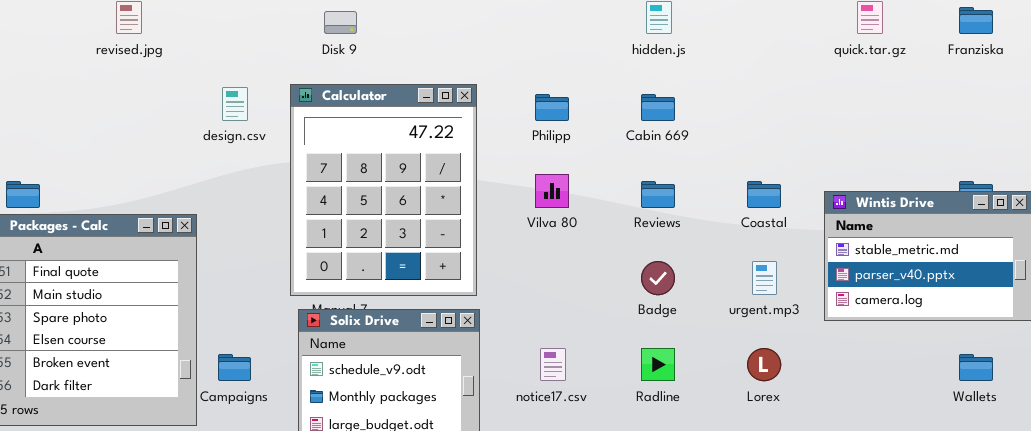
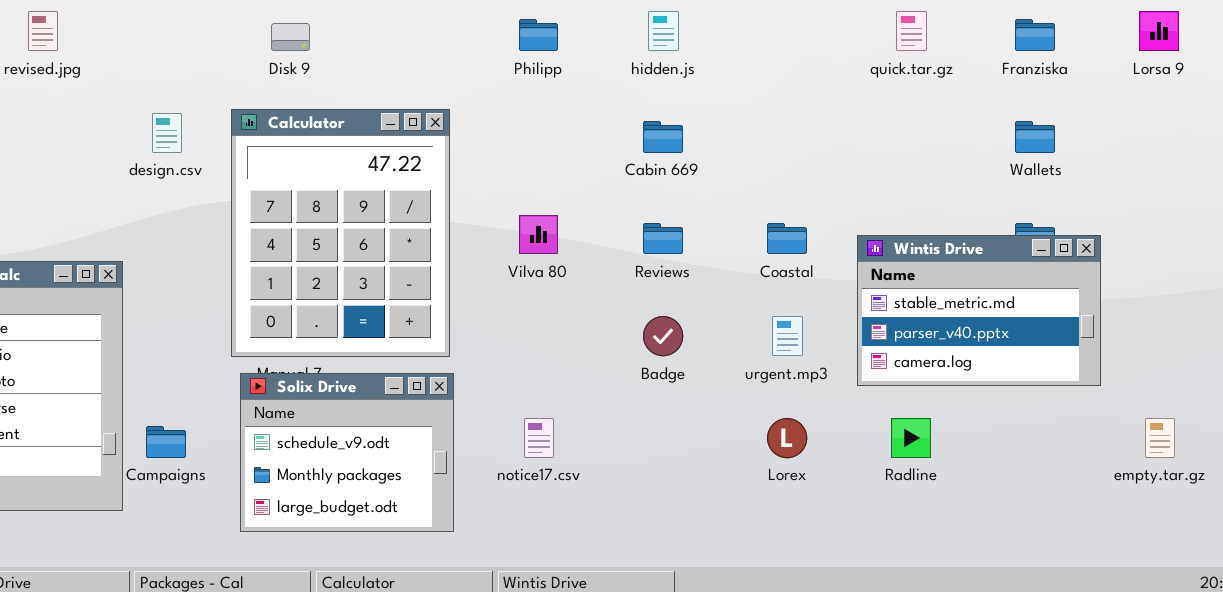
Philipp: [535,94,569,121] -> [519,19,558,51], moved
Radline: [641,348,675,381] -> [891,418,931,458], moved
Wallets: [959,354,993,381] -> [1015,121,1055,153], moved

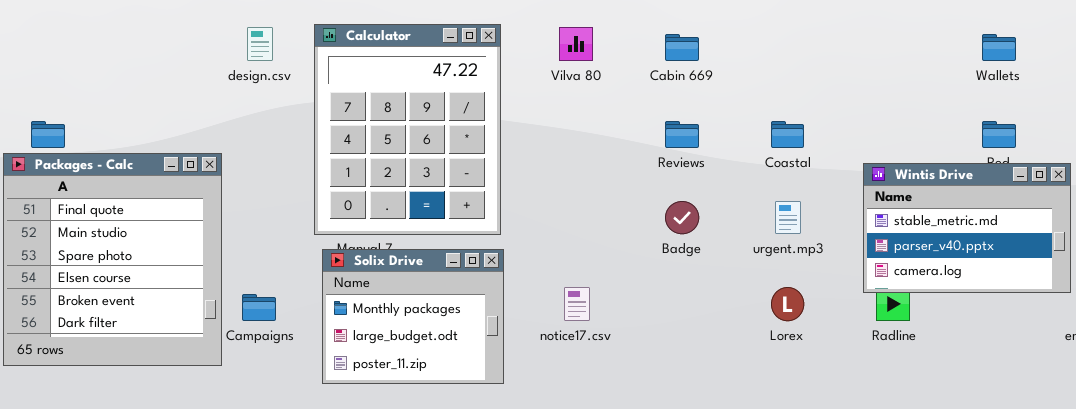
Vilva 80: [519,215,558,254] -> [559,27,593,61], moved
Wintis Drive: [857,235,1101,386] -> [863,163,1071,293], moved
Solix Drive: [240,373,454,532] -> [322,249,504,384], scrolled down 1 row

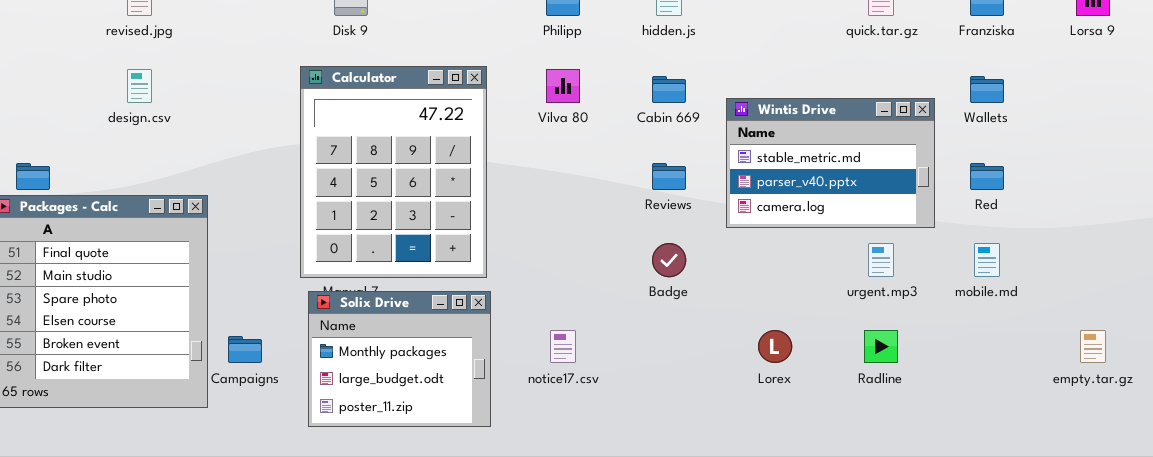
design.csv: [247,27,273,61] -> [127,69,152,103], moved
Wintis Drive: [863,163,1071,293] -> [726,98,935,228], moved
urgent.mp3: [775,201,801,234] -> [868,243,894,277], moved

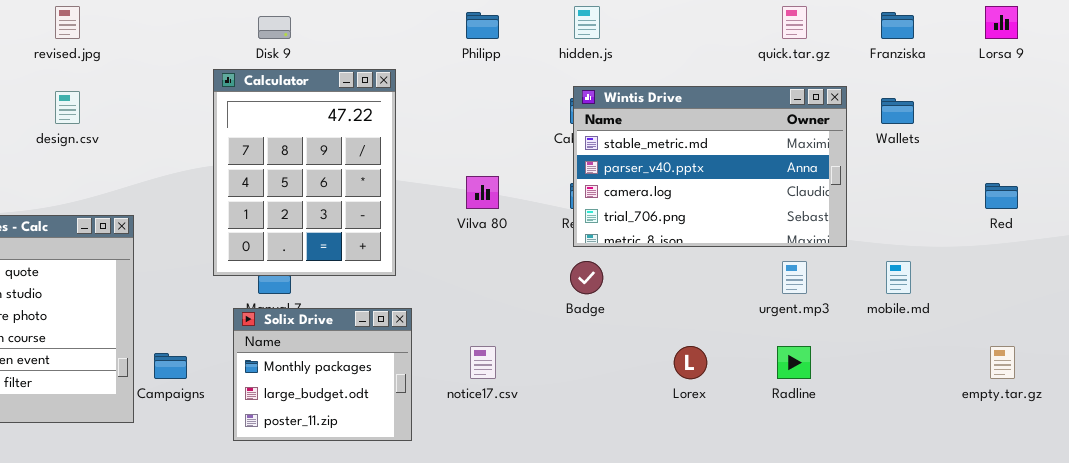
Calculator: [300,66,487,278] -> [213,69,396,276], moved
Vilva 80: [546,69,580,103] -> [466,176,499,209], moved
Wintis Drive: [726,98,935,228] -> [573,86,847,247], resized
Red: [970,163,1004,190] -> [985,183,1018,209], moved

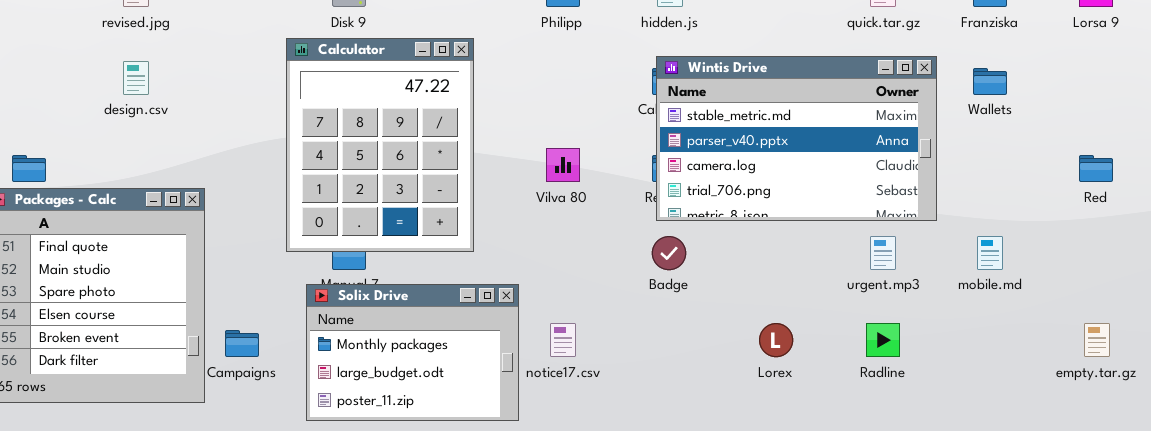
Solix Drive: [233,308,412,441] -> [306,284,519,421], resized

